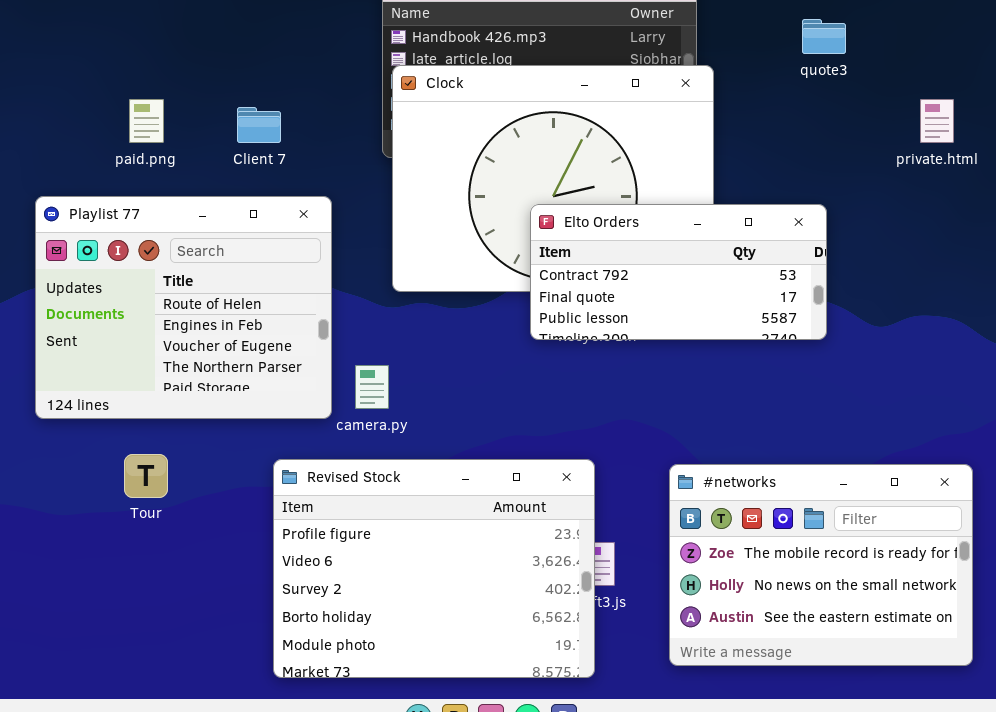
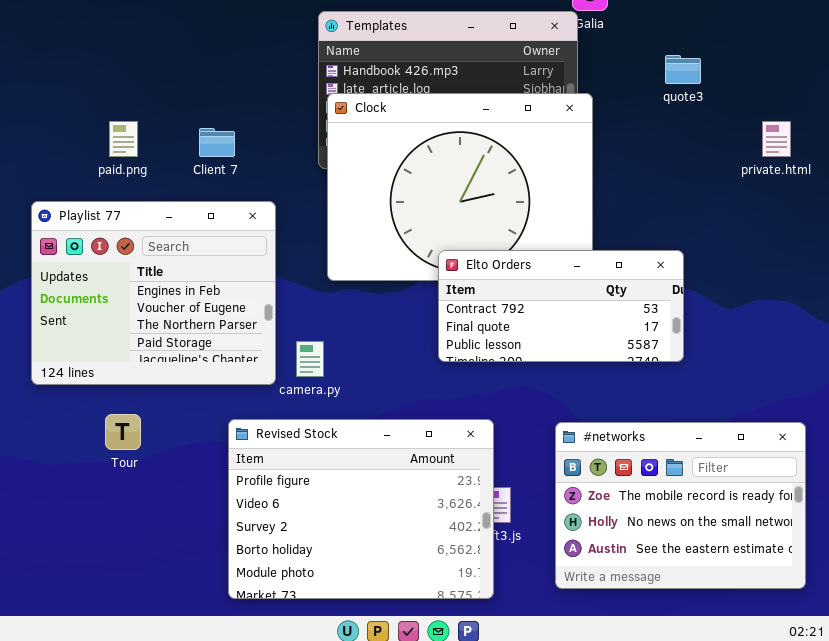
Playlist 77: [35,196,332,419] -> [31,201,276,385], scrolled down 1 row
Elto Orders: [530,204,827,340] -> [438,250,684,362], moved

